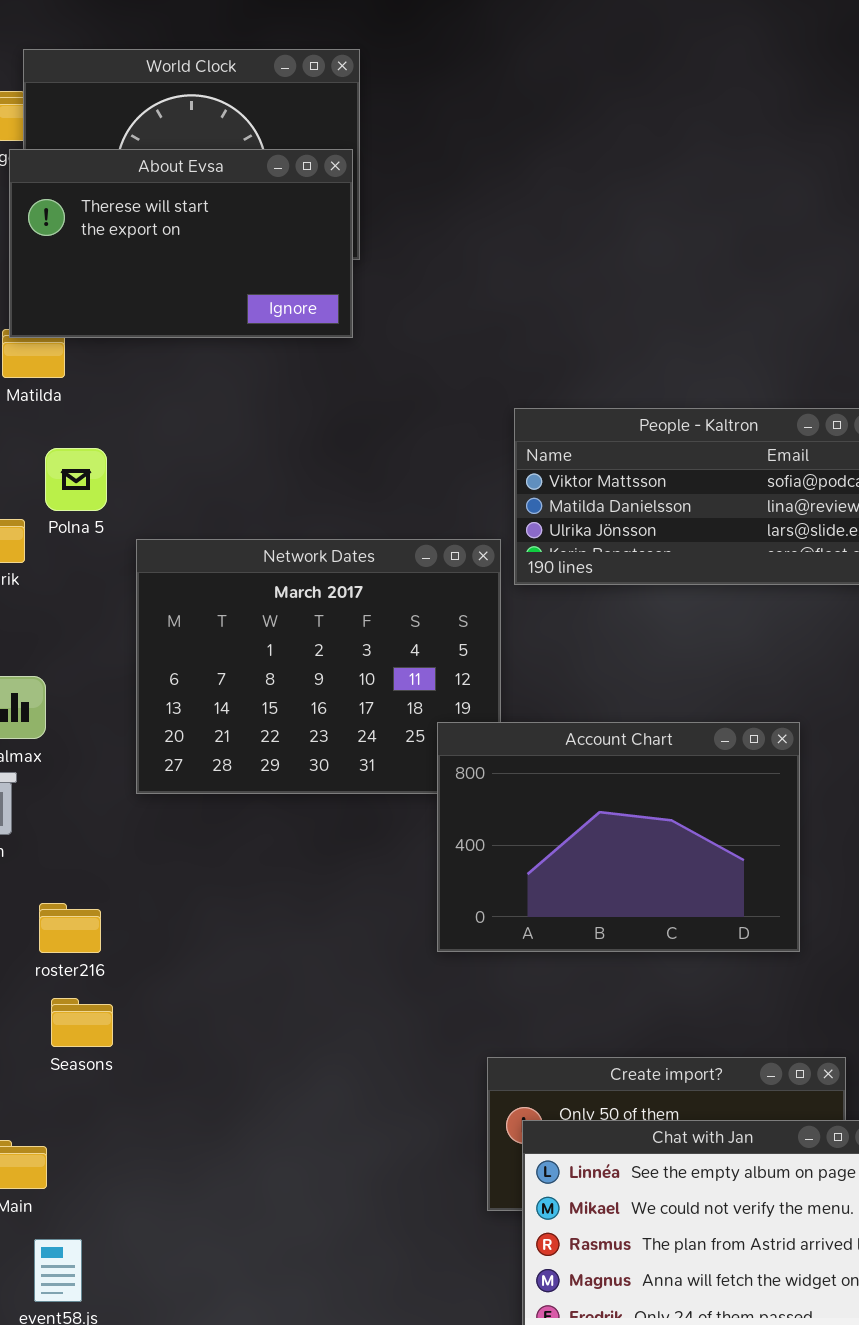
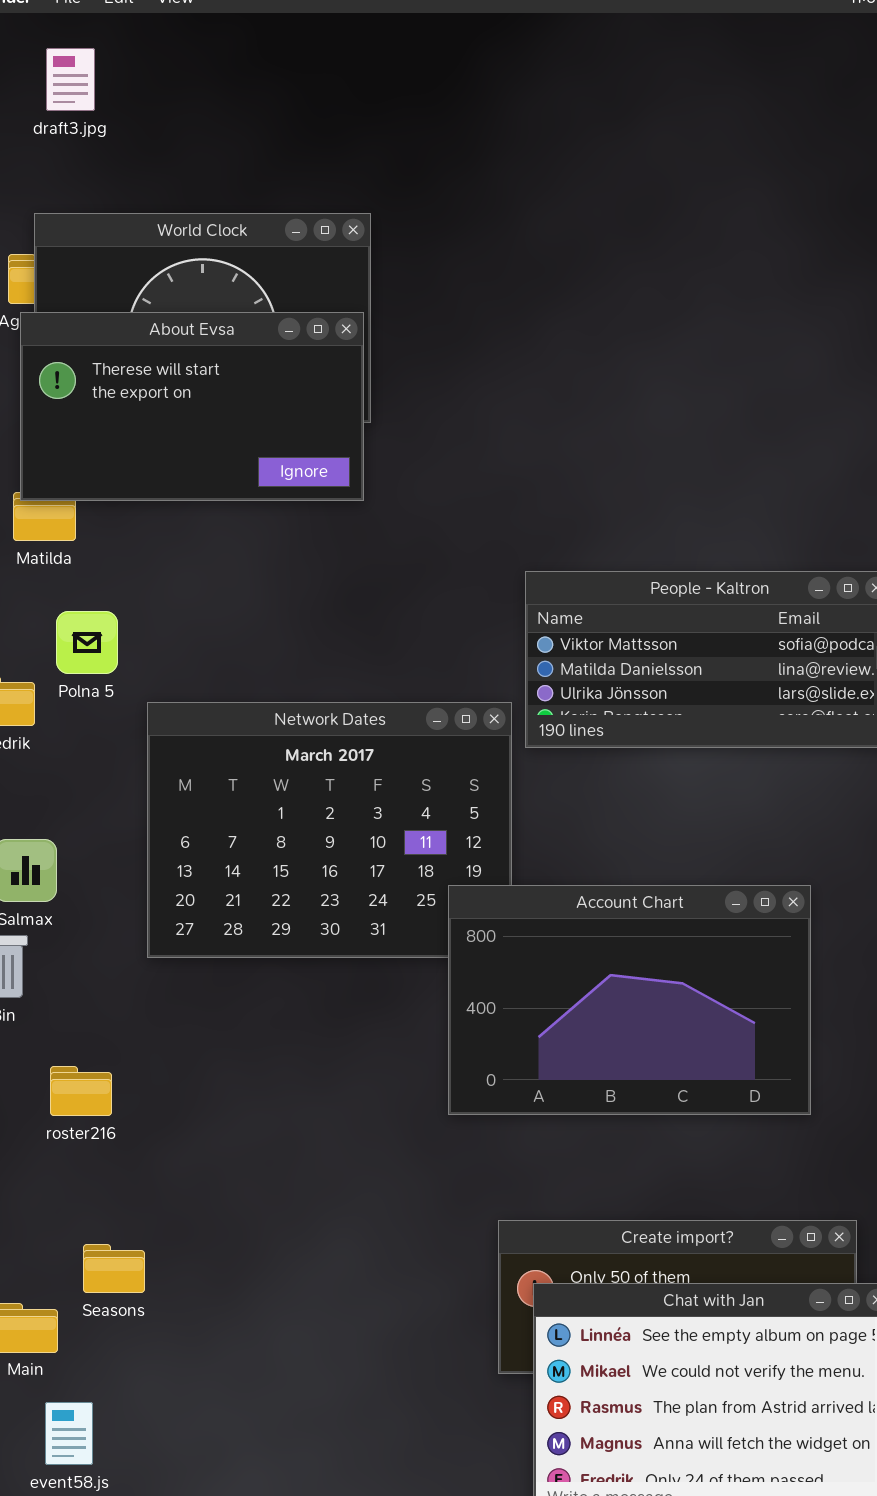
Seasons: [51,998,113,1047] -> [83,1244,145,1293], moved

